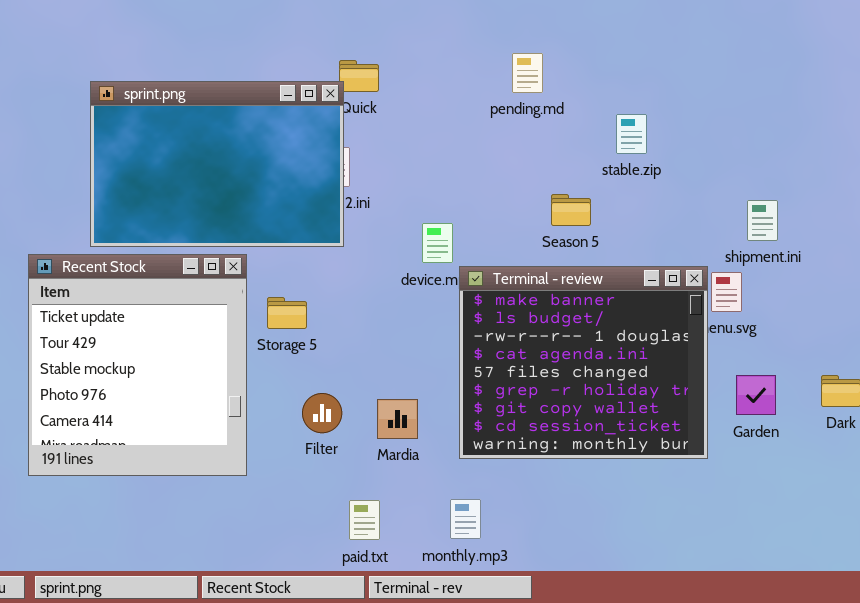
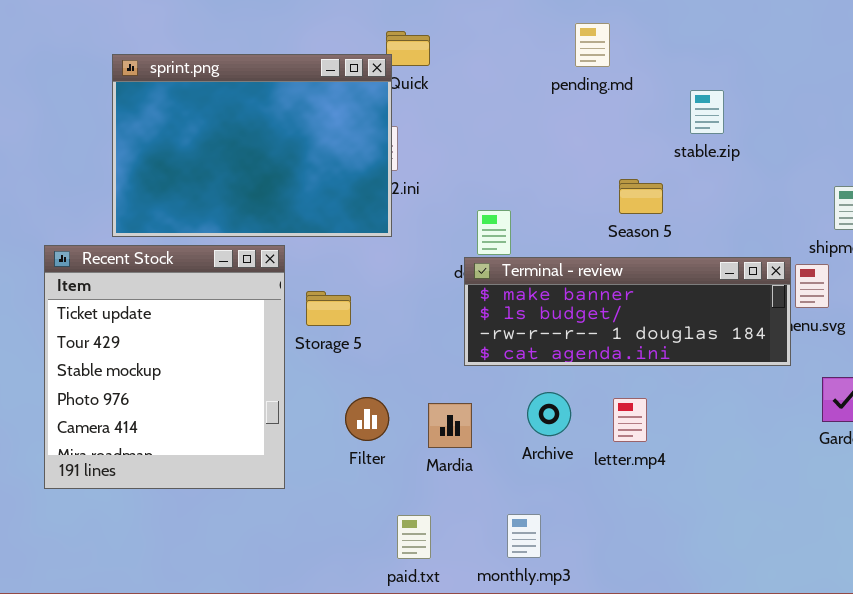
Terminal - review: [459,266,708,459] -> [464,257,791,366], resized

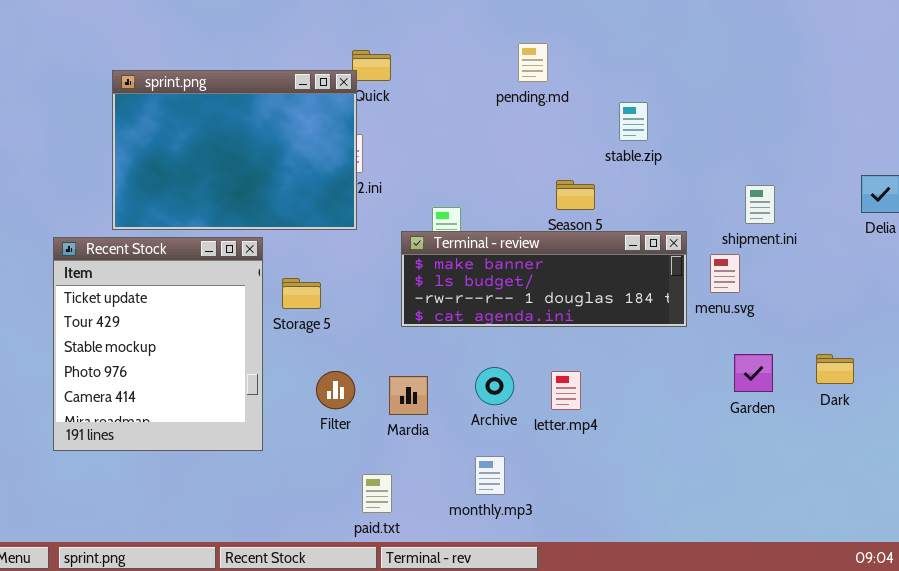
Terminal - review: [464,257,791,366] -> [401,231,687,327], moved
monthly.mp3: [507,514,541,558] -> [475,456,505,495], moved

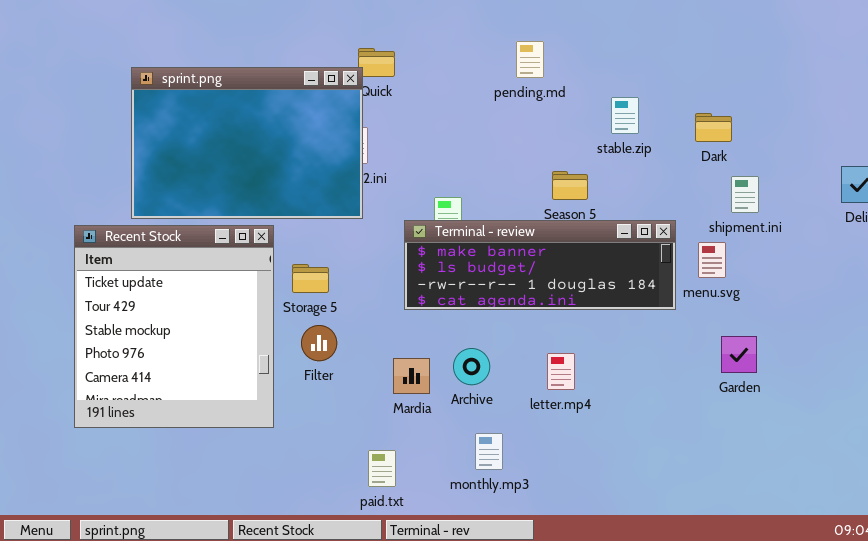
Dark: [816,354,854,384] -> [695,113,732,142], moved
Archive: [475,367,514,405] -> [453,348,490,385], moved
Filter: [316,371,355,409] -> [301,325,337,361], moved

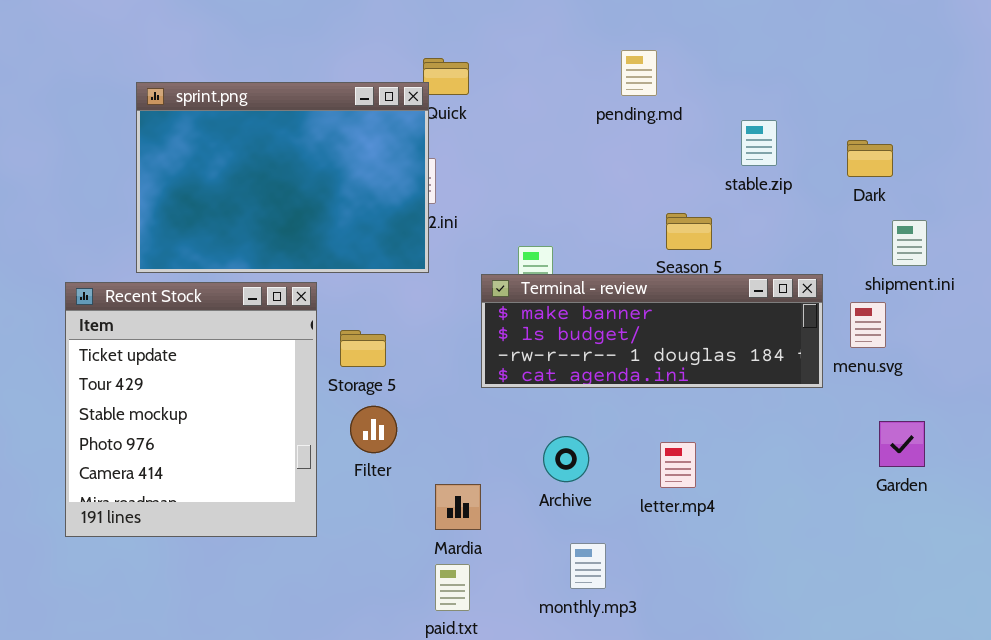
Mardia: [393,358,430,394] -> [435,484,481,530], moved

